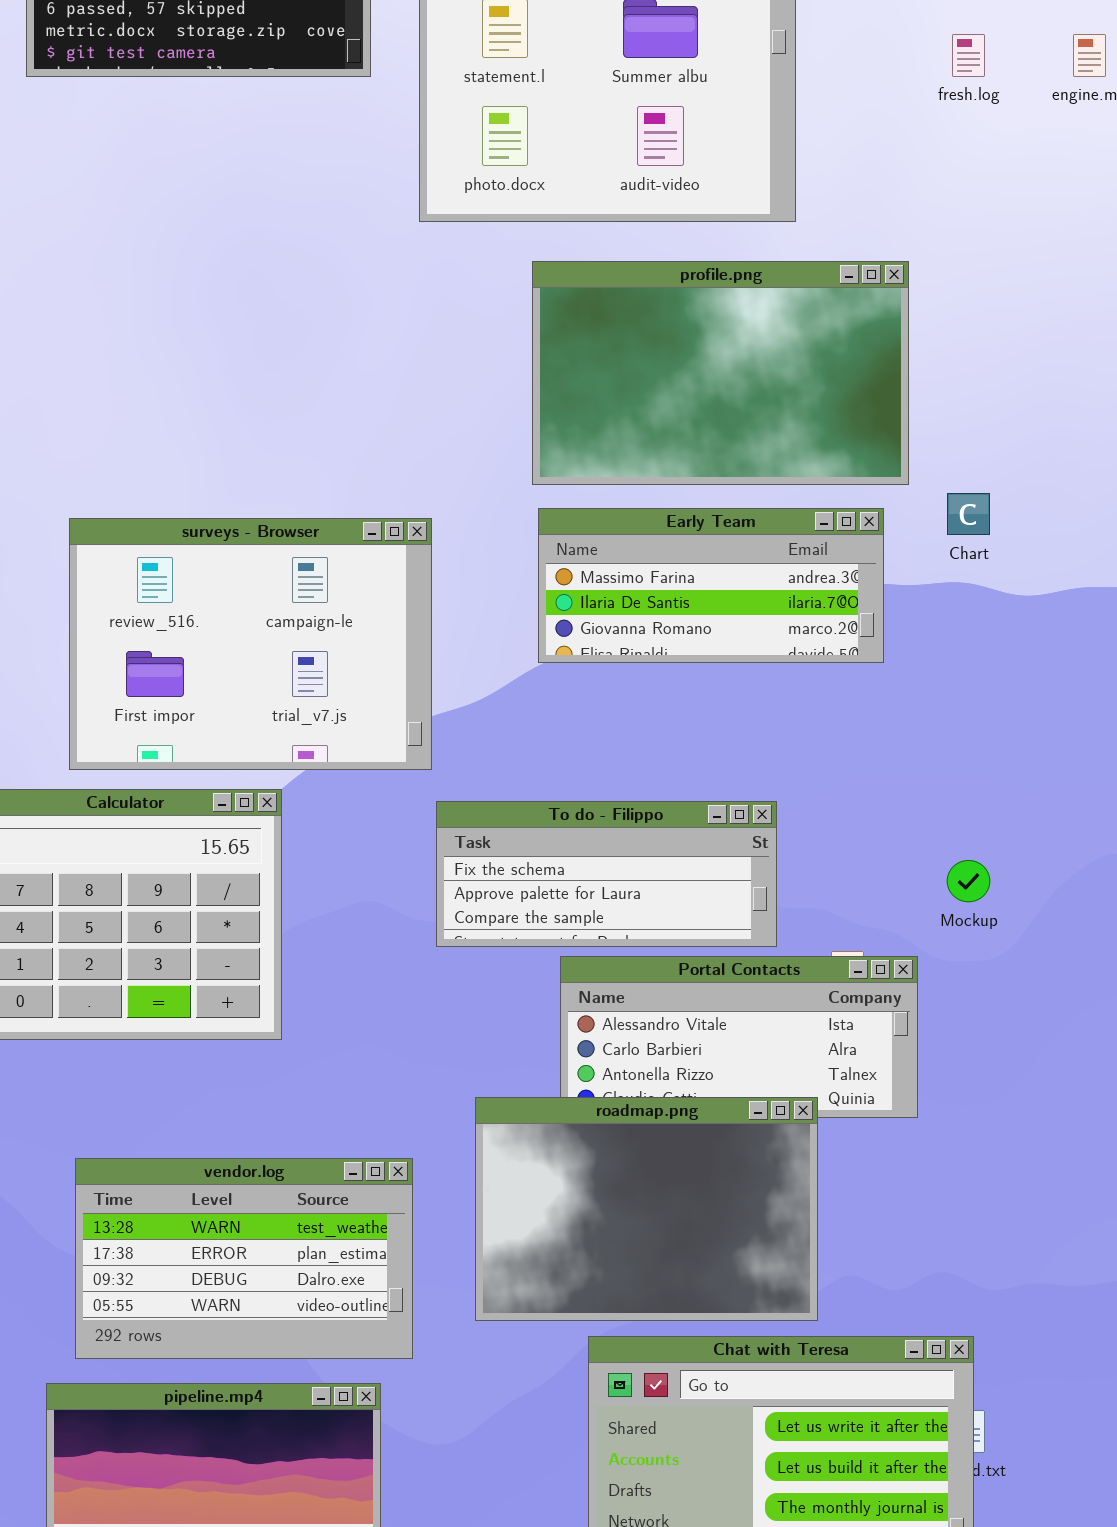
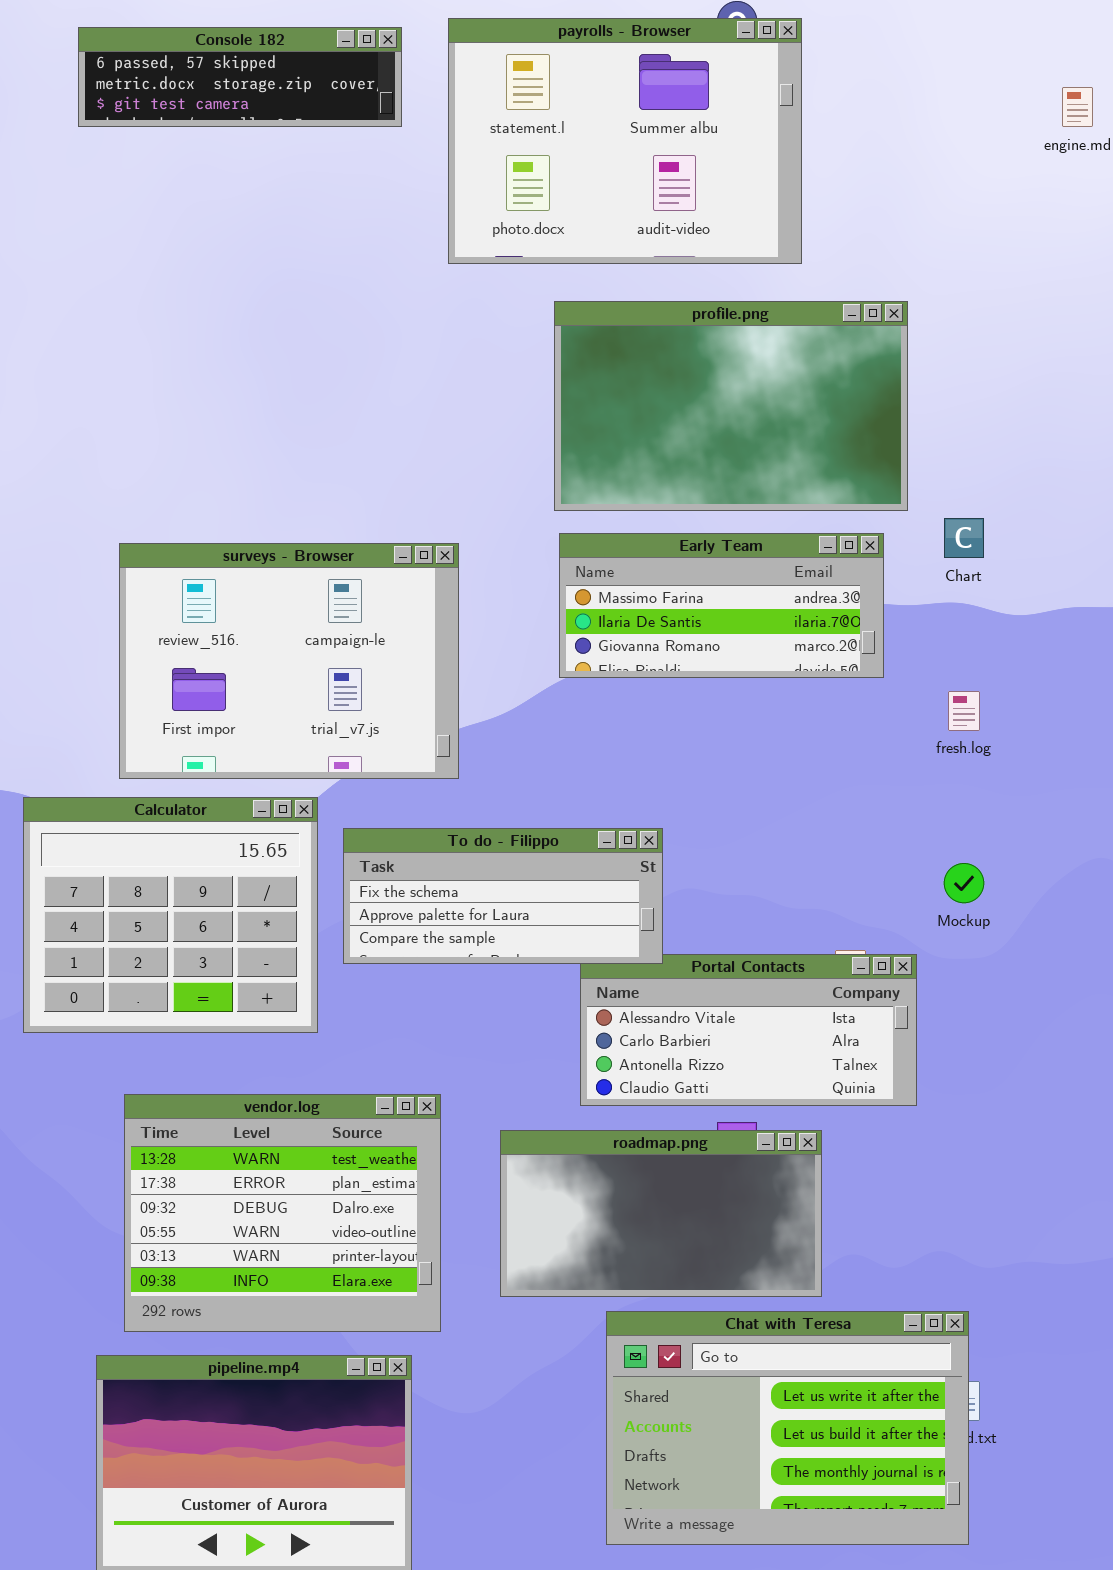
fresh.log: [952,34,985,77] -> [948,691,980,731], moved
To do - Filippo: [436,801,777,947] -> [343,828,663,964], moved
roadmap.png: [475,1097,818,1321] -> [500,1130,822,1297], resized
vendor.log: [75,1158,413,1359] -> [124,1094,441,1332], resized

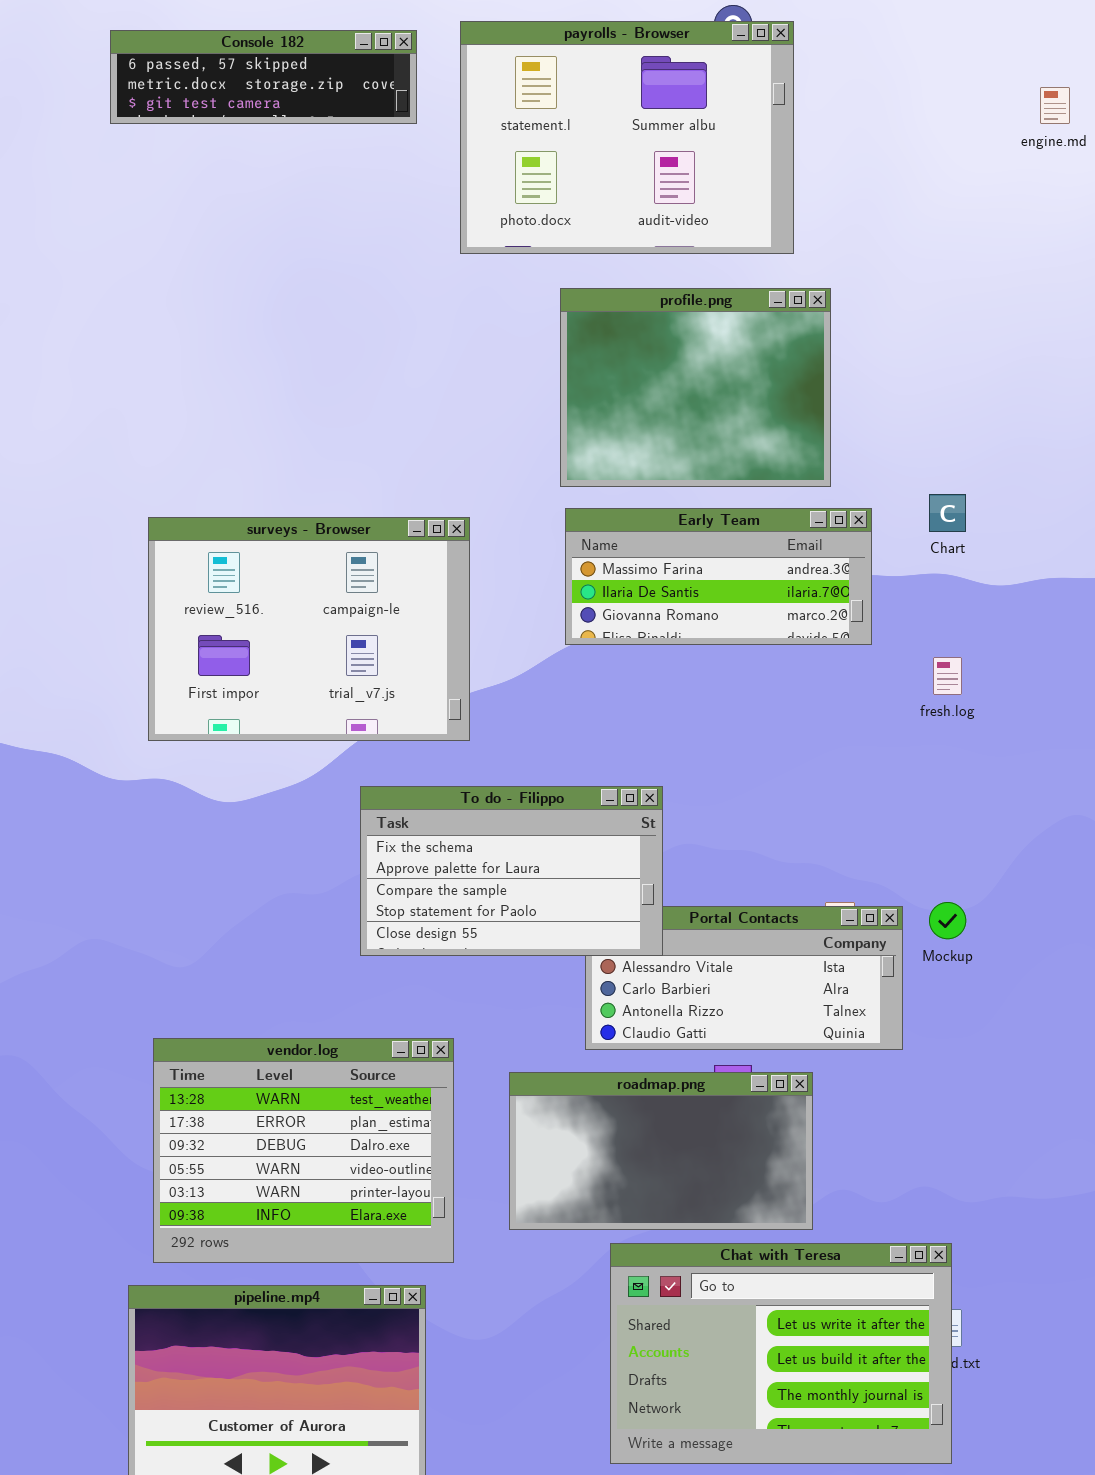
profile.png: [554,301,908,511] -> [560,288,831,487], resized
Calculator: [23,797,318,1033] -> none, closed
To do - Filippo: [343,828,663,964] -> [360,786,663,956], resized
Mockup: [944,863,984,903] -> [929,902,966,939], moved

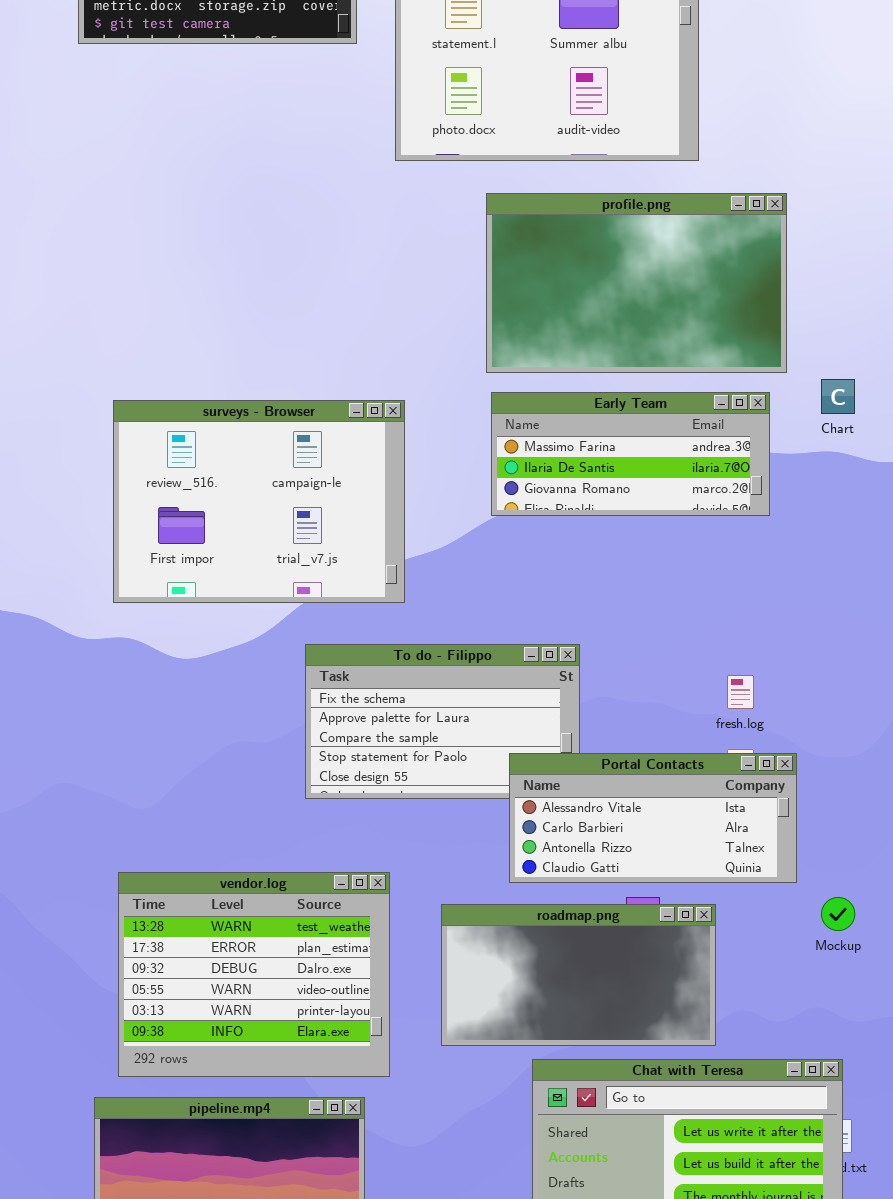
profile.png: [560,288,831,487] -> [486,193,787,373], resized
fresh.log: [933,657,962,695] -> [727,675,754,709], moved
Mockup: [929,902,966,939] -> [821,897,855,931], moved
Portal Contacts: [585,906,903,1050] -> [509,753,797,883], raised

